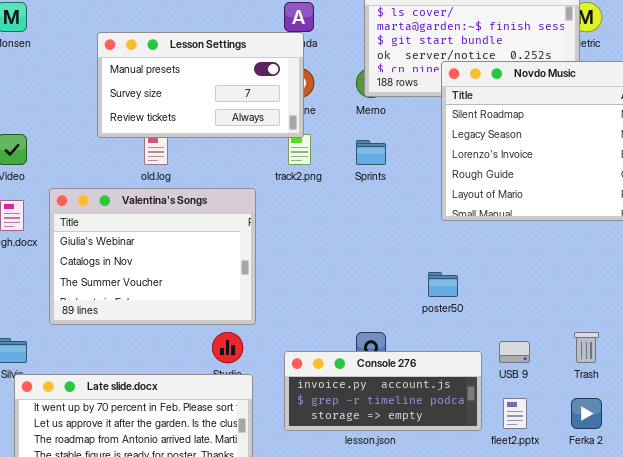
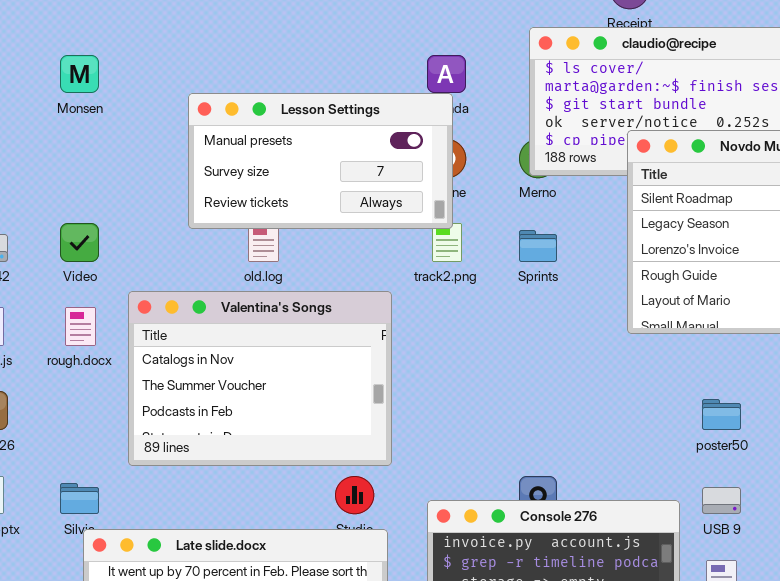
Valentina's Songs: [49,188,256,325] -> [128,291,392,466], scrolled down 1 row
poster50: [428,272,458,297] -> [702,399,741,430], moved

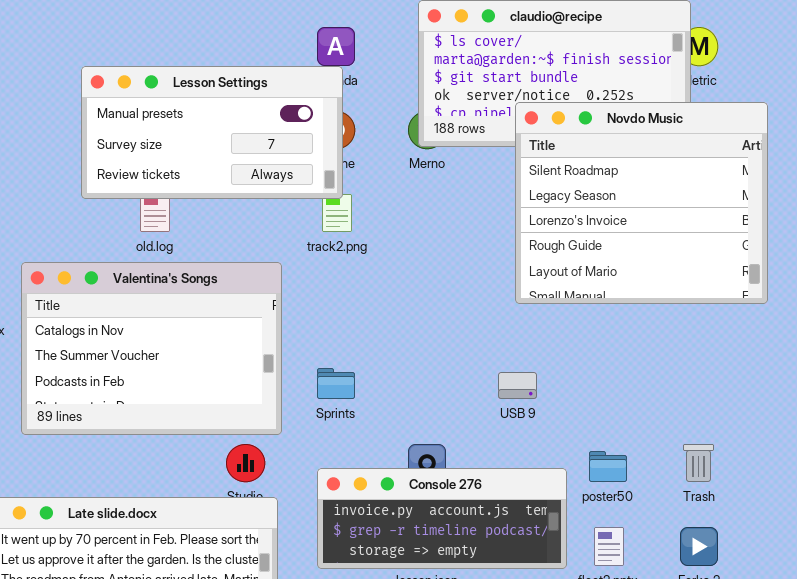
Sprints: [519,230,557,262] -> [317,368,355,399], moved
poster50: [702,399,741,430] -> [589,451,627,482], moved
USB 9: [702,487,741,514] -> [498,372,537,399], moved

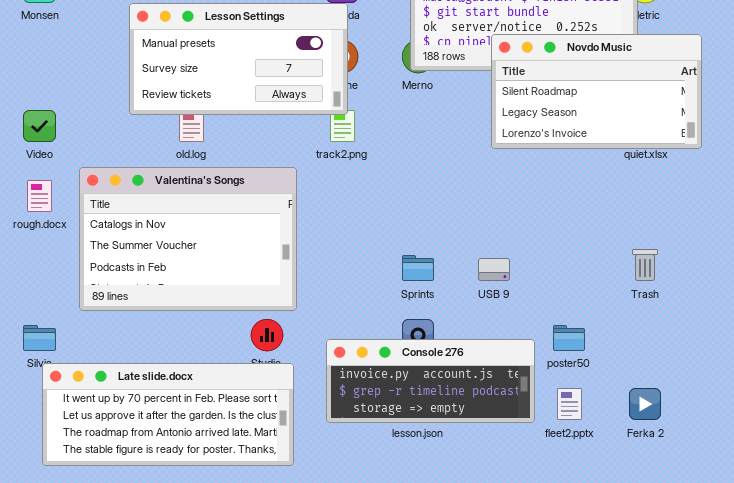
Novdo Music: [515,102,768,304] -> [491,34,702,149], resized
Sprints: [317,368,355,399] -> [402,255,434,281], moved
Trash: [683,444,714,482] -> [632,249,658,281], moved

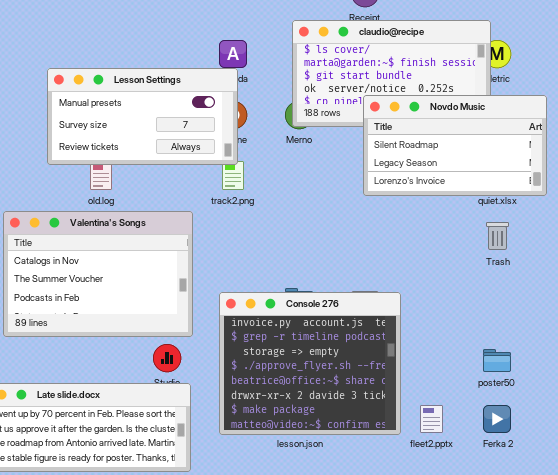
Trash: [632,249,658,281] -> [486,222,509,250], moved
poster50: [553,325,585,351] -> [483,349,511,372], moved
Console 276: [326,339,535,423] -> [219,292,401,435], resized

